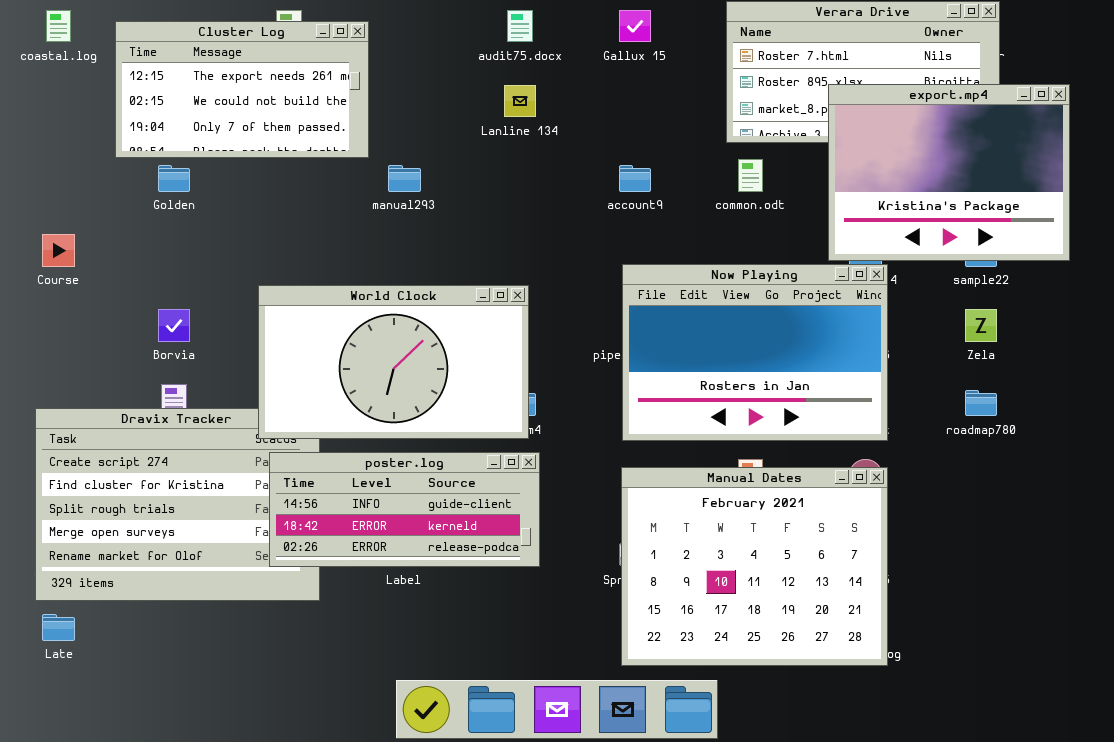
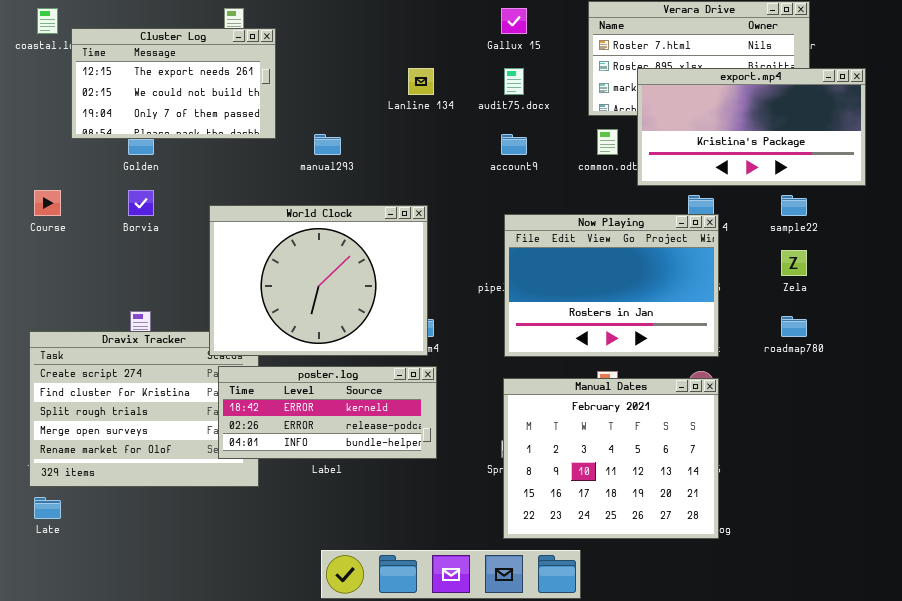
audit75.docx: [507,10,533,42] -> [504,68,524,95], moved
Cluster Log: [115,21,369,158] -> [71,28,276,139], moved
export.mp4: [828,84,1070,261] -> [637,68,866,186], resized
World Clock: [258,285,529,439] -> [209,205,428,356], resized
Borvia: [158,309,190,342] -> [128,190,154,216], moved
poster.log: [269,452,540,567] -> [218,366,437,459], scrolled down 1 row

